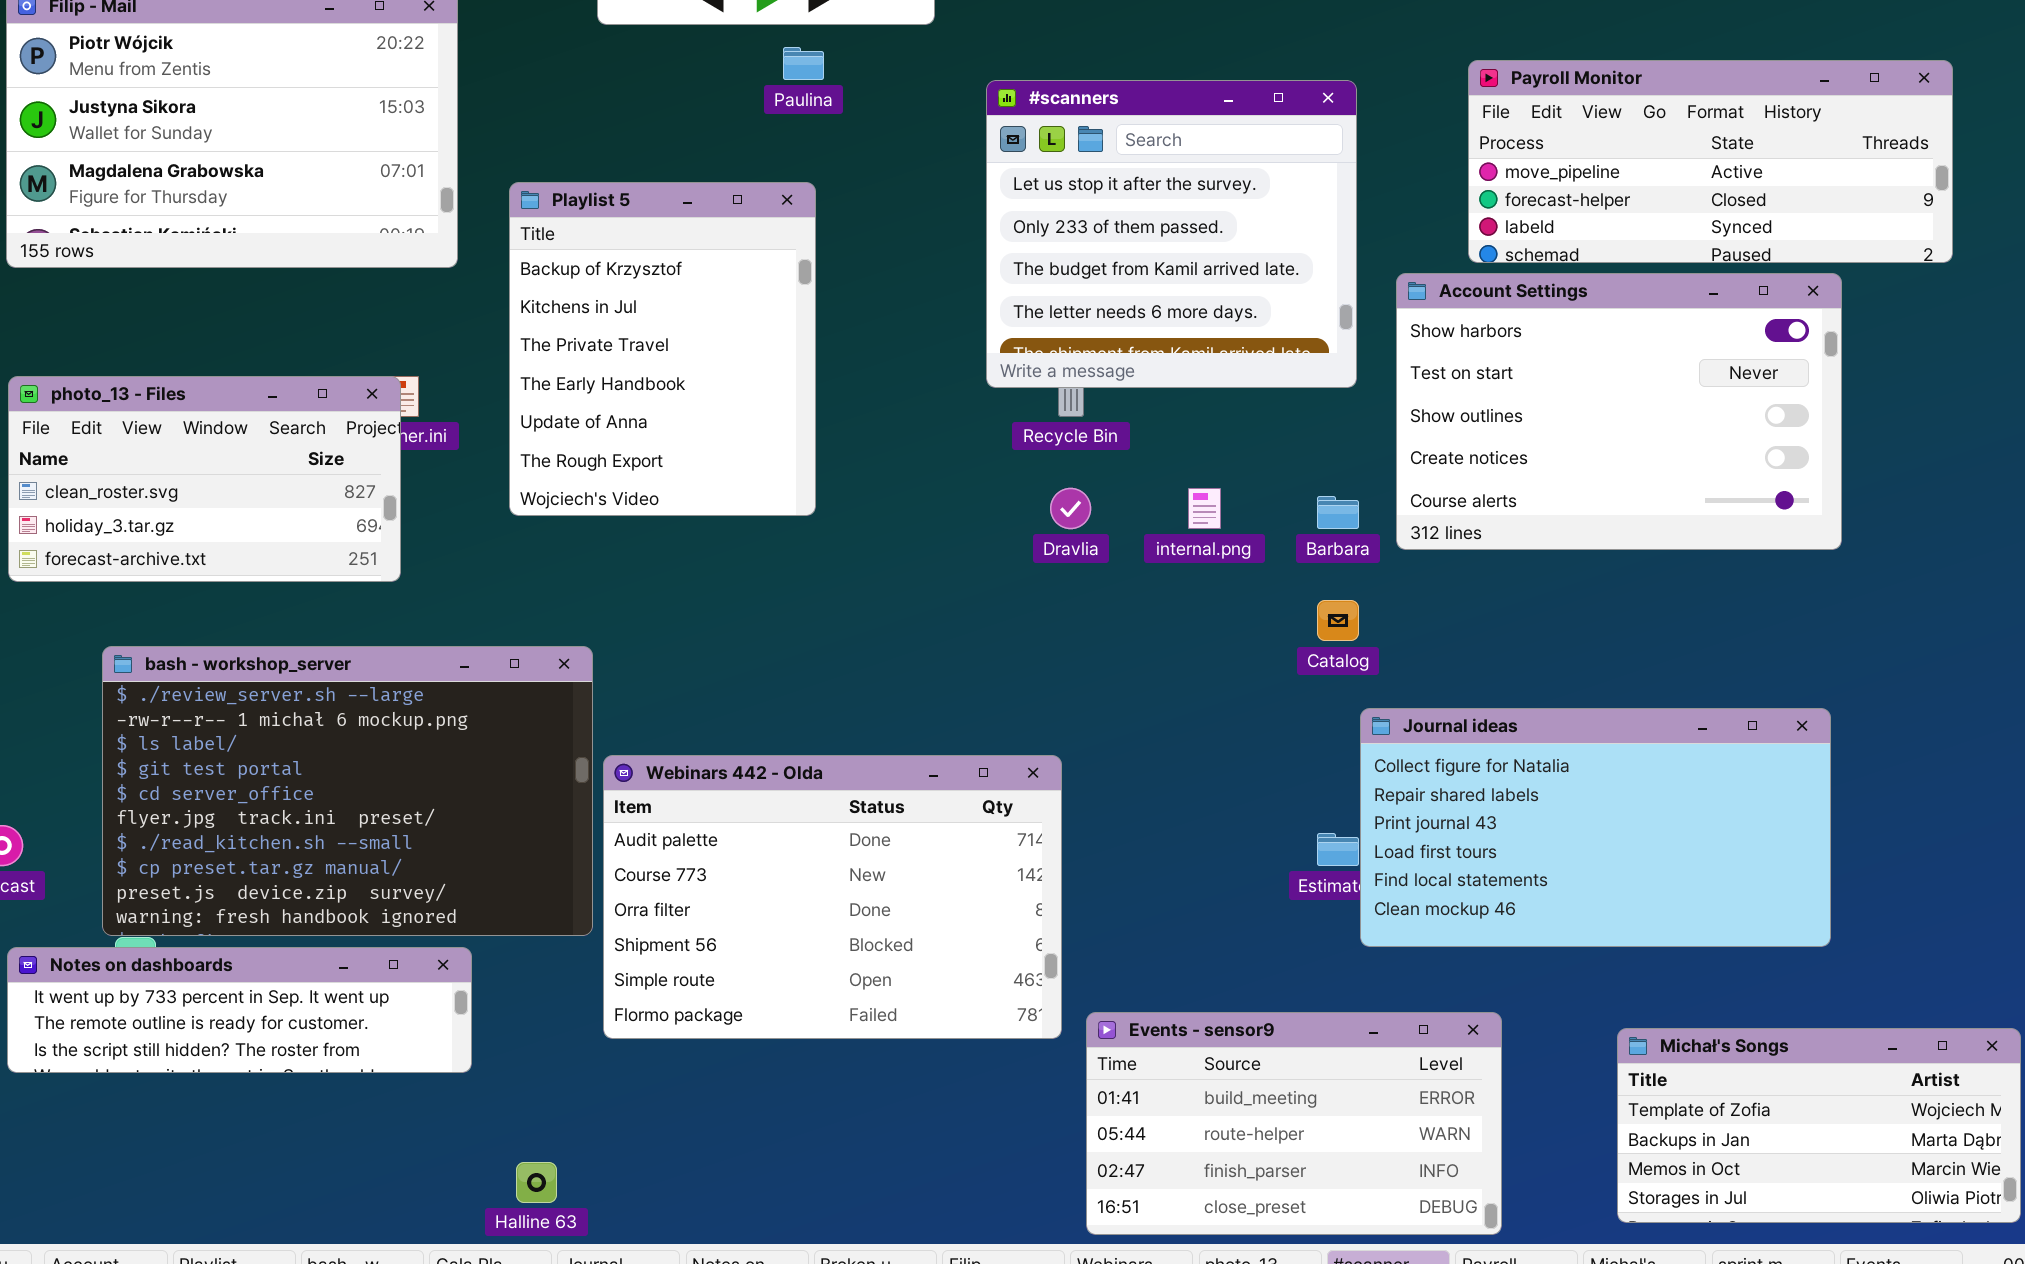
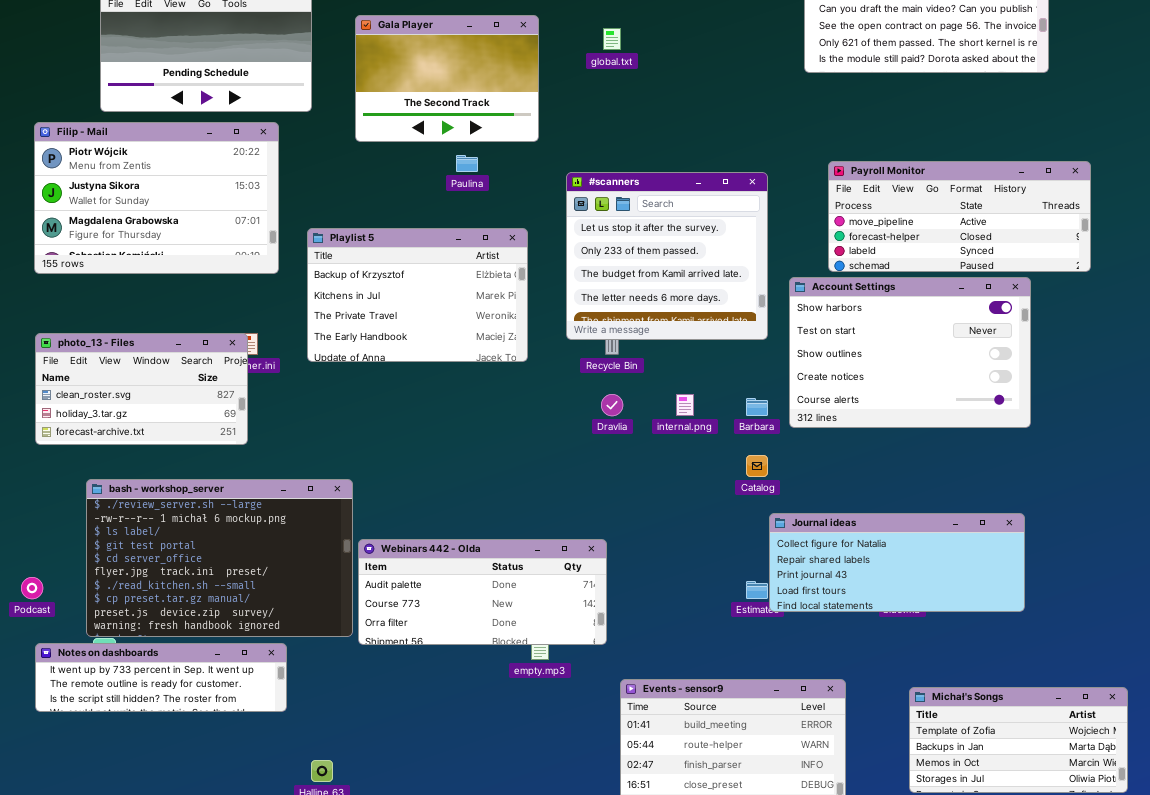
Playlist 5: [509,182,816,516] -> [307,228,528,362], resized
Journal ideas: [1360,708,1831,947] -> [769,513,1025,612], resized
Webinars 442 - Olda: [603,755,1062,1039] -> [358,539,607,645], resized

